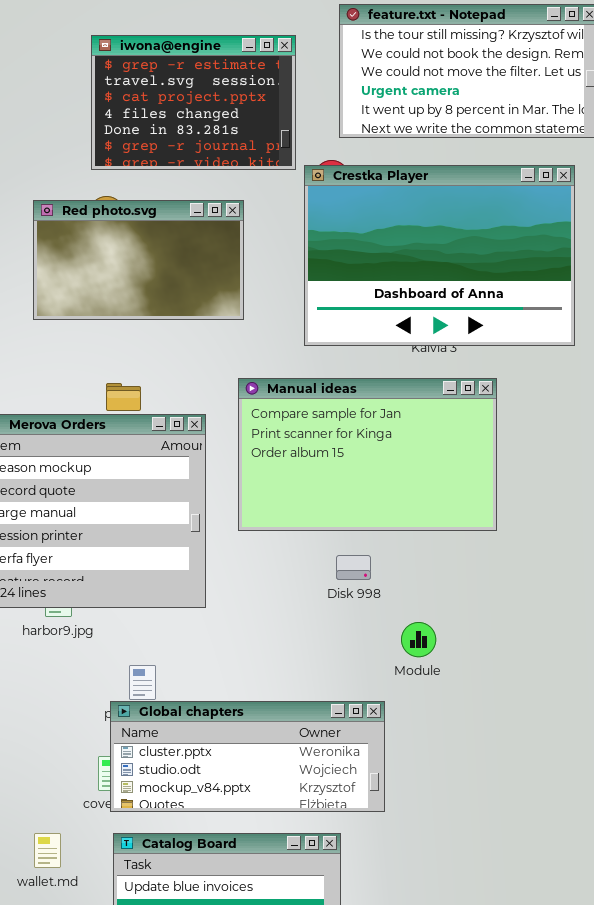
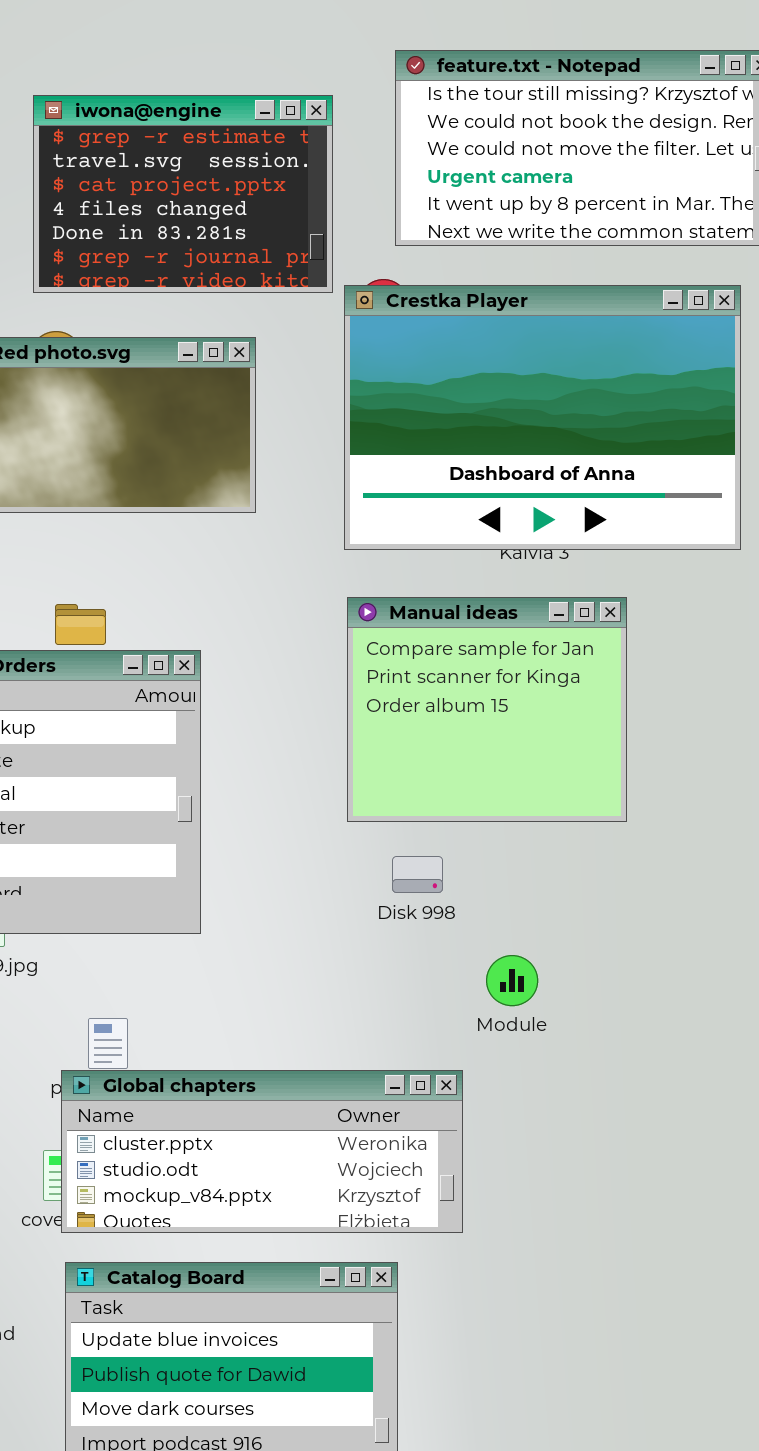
Manual ideas: [238,378,497,531] -> [347,597,627,822], resized

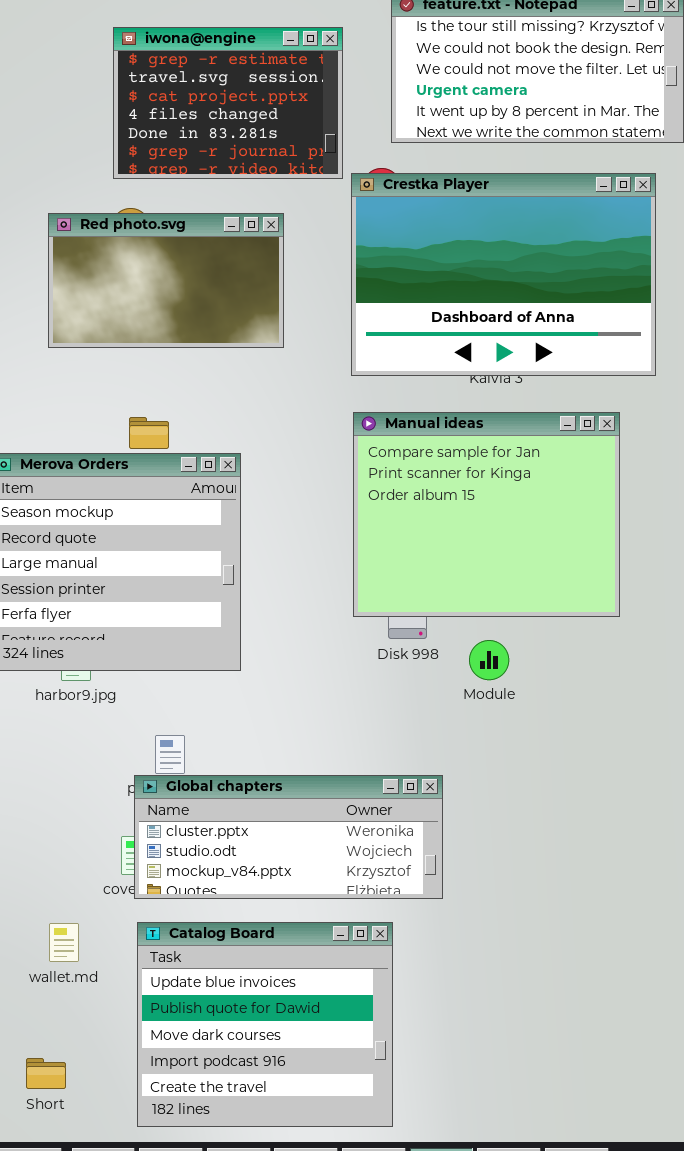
Manual ideas: [347,597,627,822] -> [353,412,620,617], resized
Module: [486,955,538,1006] -> [469,640,509,680], moved

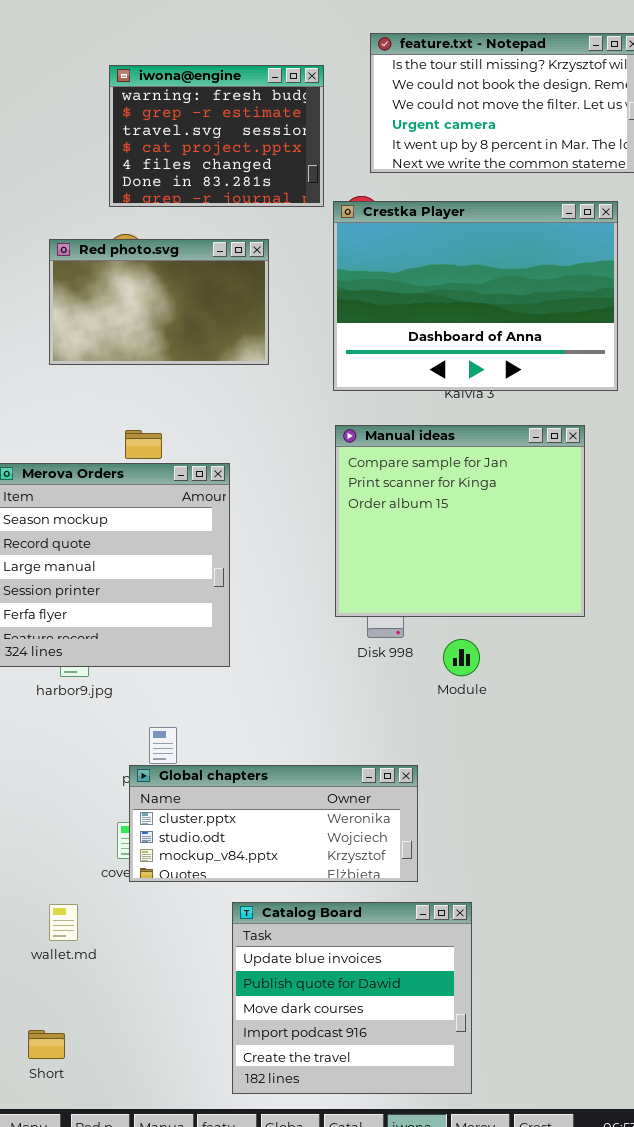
iwona@engine: [113,27,343,179] -> [109,65,324,207], scrolled up 1 row
Catalog Board: [137,922,393,1127] -> [232,902,472,1094], moved

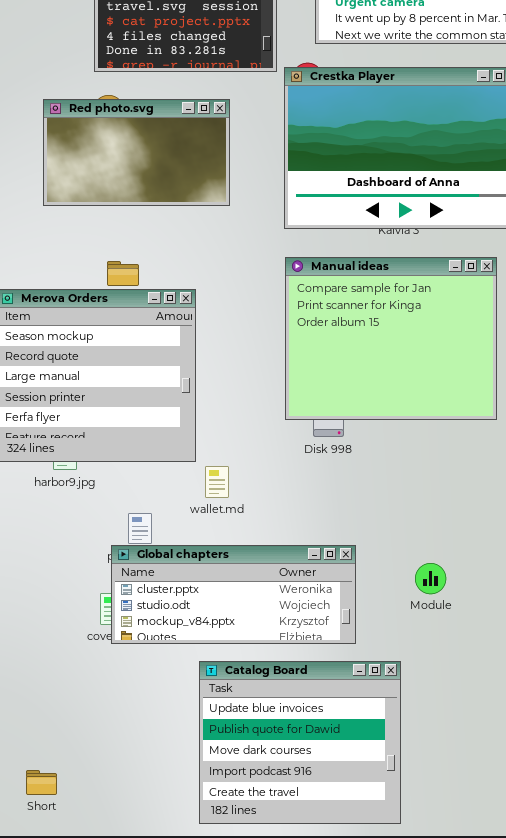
Module: [443,639,480,676] -> [415,563,446,594], moved
wallet.md: [49,904,78,941] -> [205,466,229,498], moved

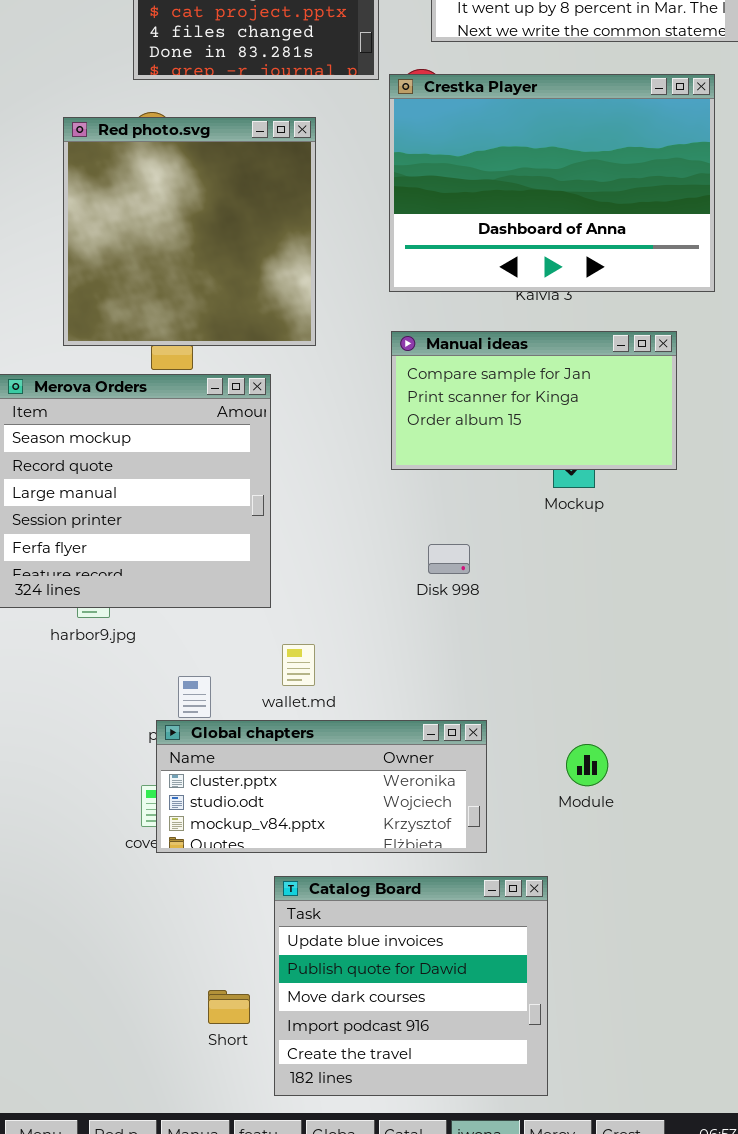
Red photo.svg: [43,99,230,206] -> [63,117,316,346], resized
Manual ideas: [285,257,497,420] -> [391,331,677,470], resized
wallet.md: [205,466,229,498] -> [282,644,315,686], moved
Short: [26,770,57,795] -> [208,990,250,1024], moved

